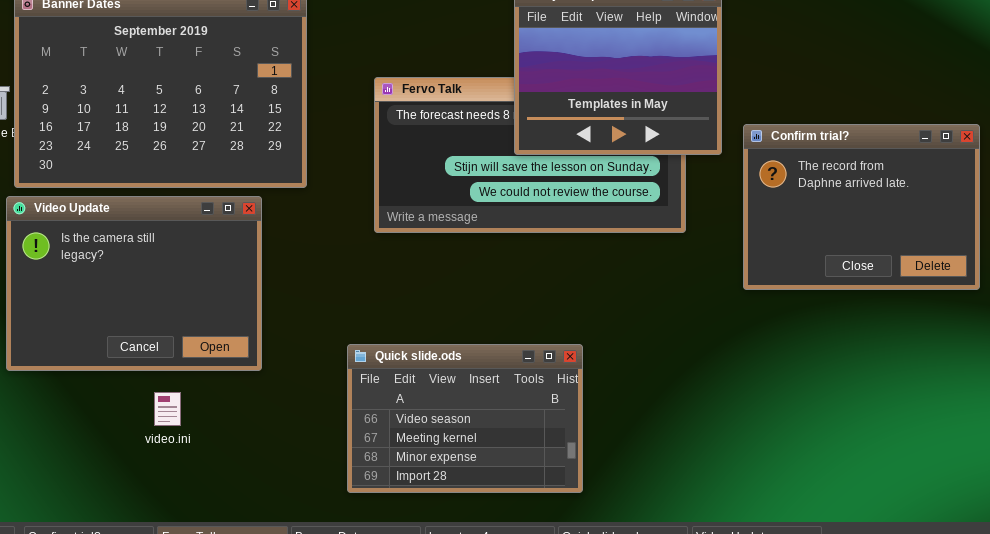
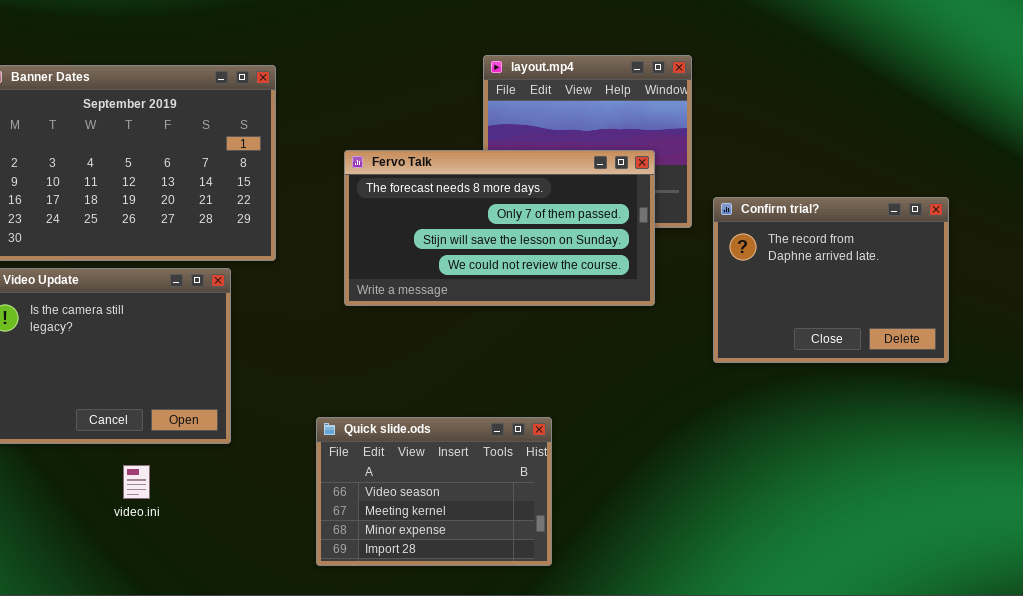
Fervo Talk: [374,77,686,233] -> [344,150,655,306], raised

